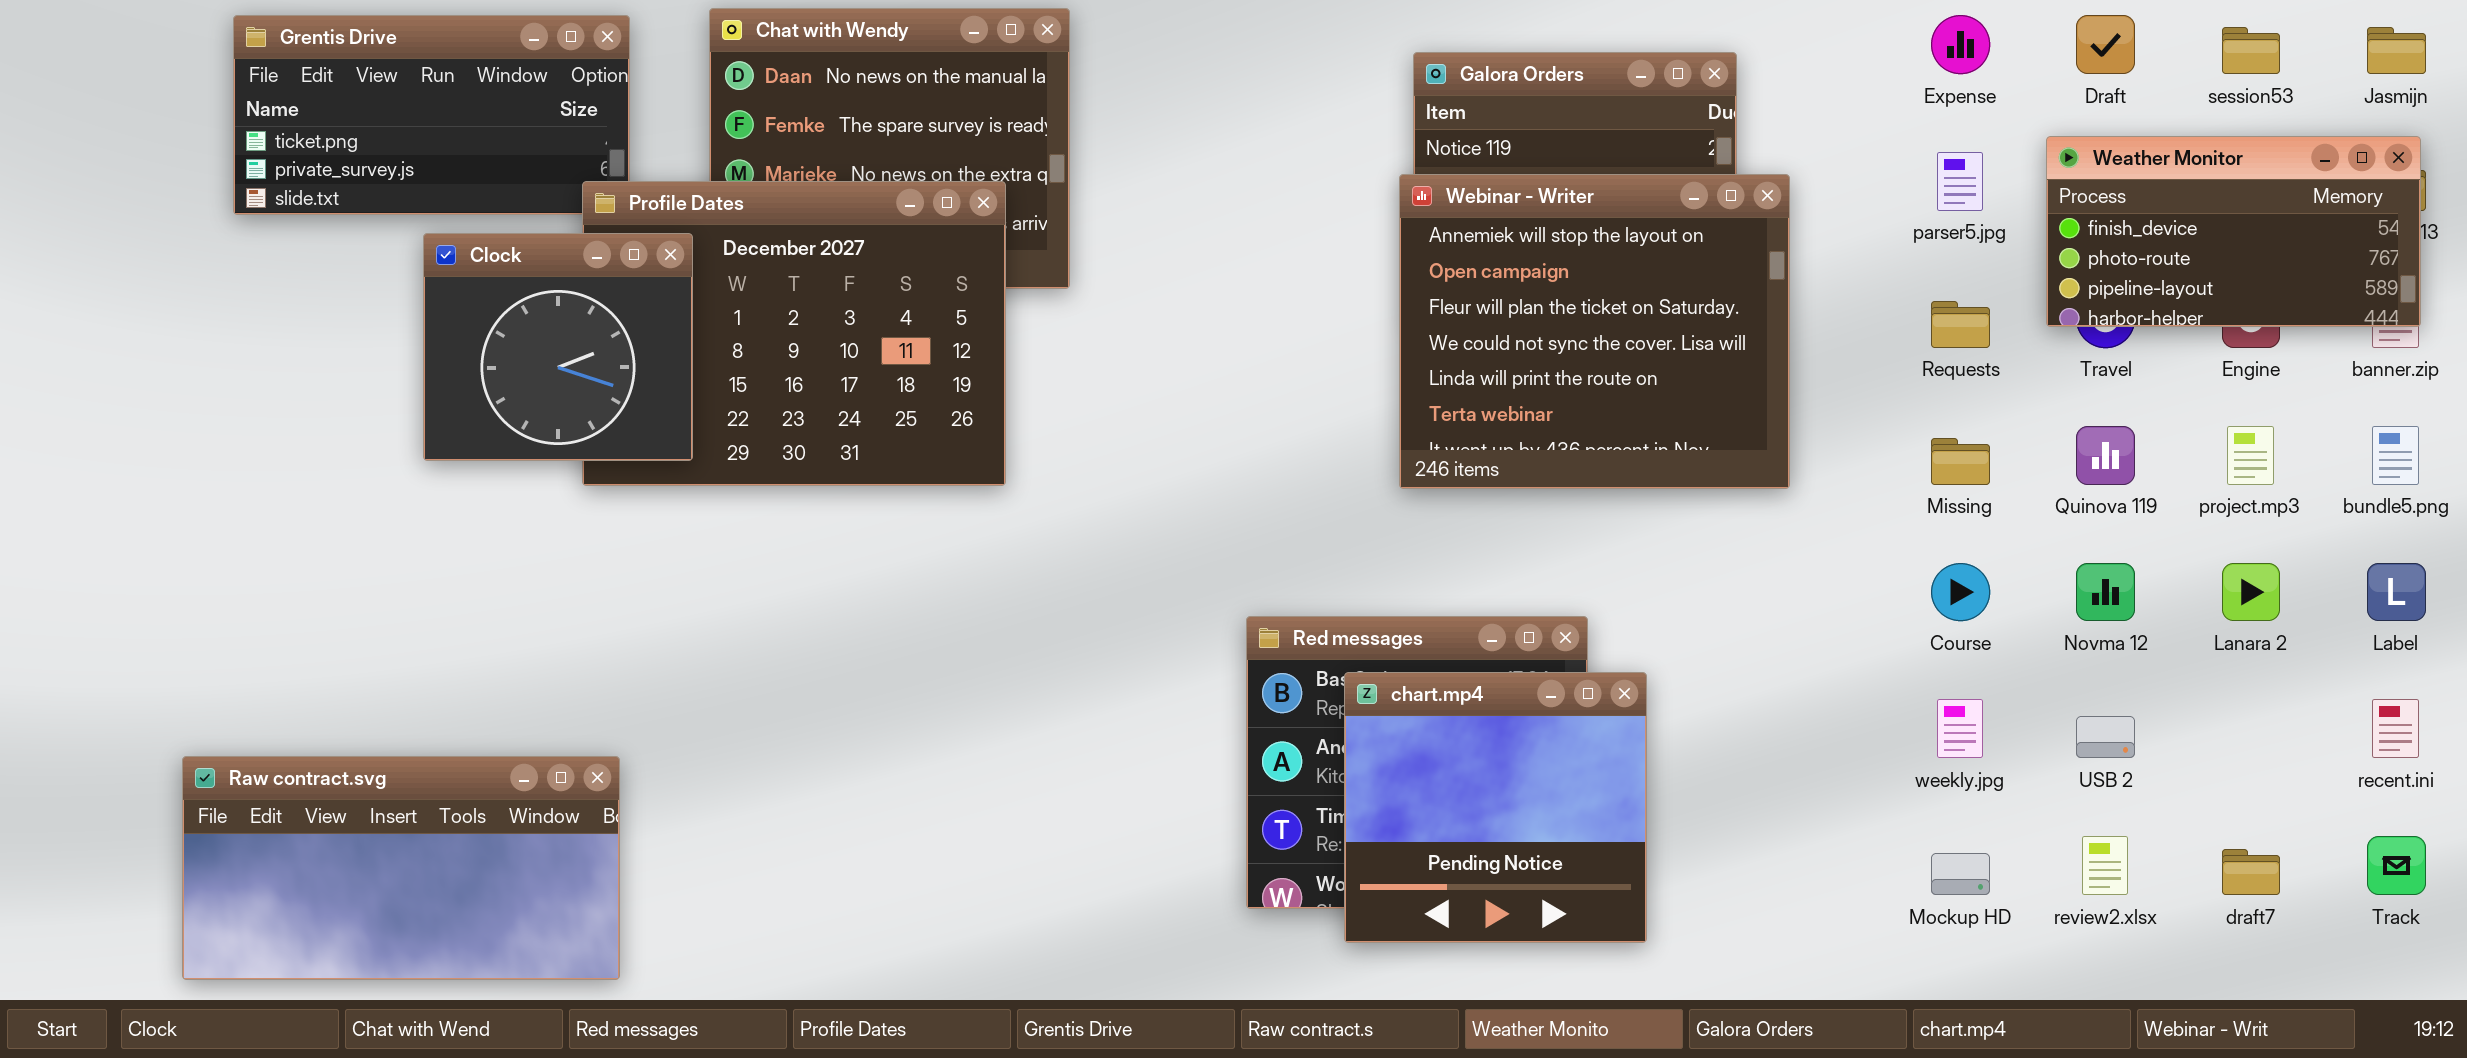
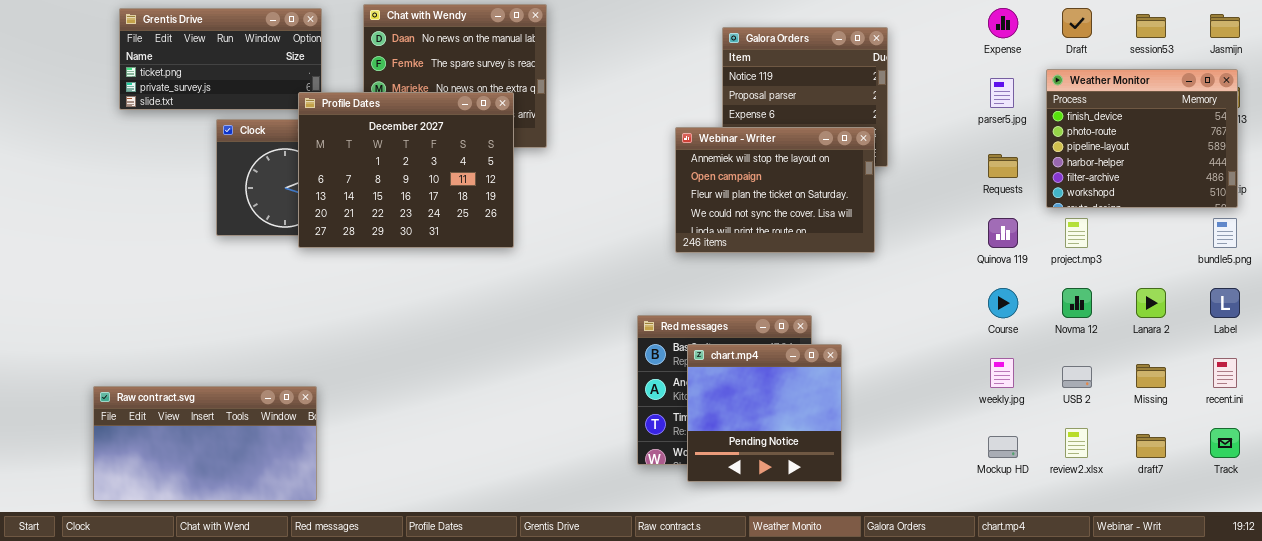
Weather Monitor: [2046,136,2421,327] -> [1046,69,1238,208], resized
Webinar - Writer: [1399,174,1790,489] -> [675,127,875,253], moved, resized
Profile Dates: [582,181,1006,486] -> [298,92,514,248], raised
Quinova 119: [2076,426,2135,485] -> [988,218,1018,248], moved
project.mp3: [2227,426,2274,485] -> [1065,218,1088,248], moved
Missing: [1931,438,1990,485] -> [1136,364,1166,388], moved

